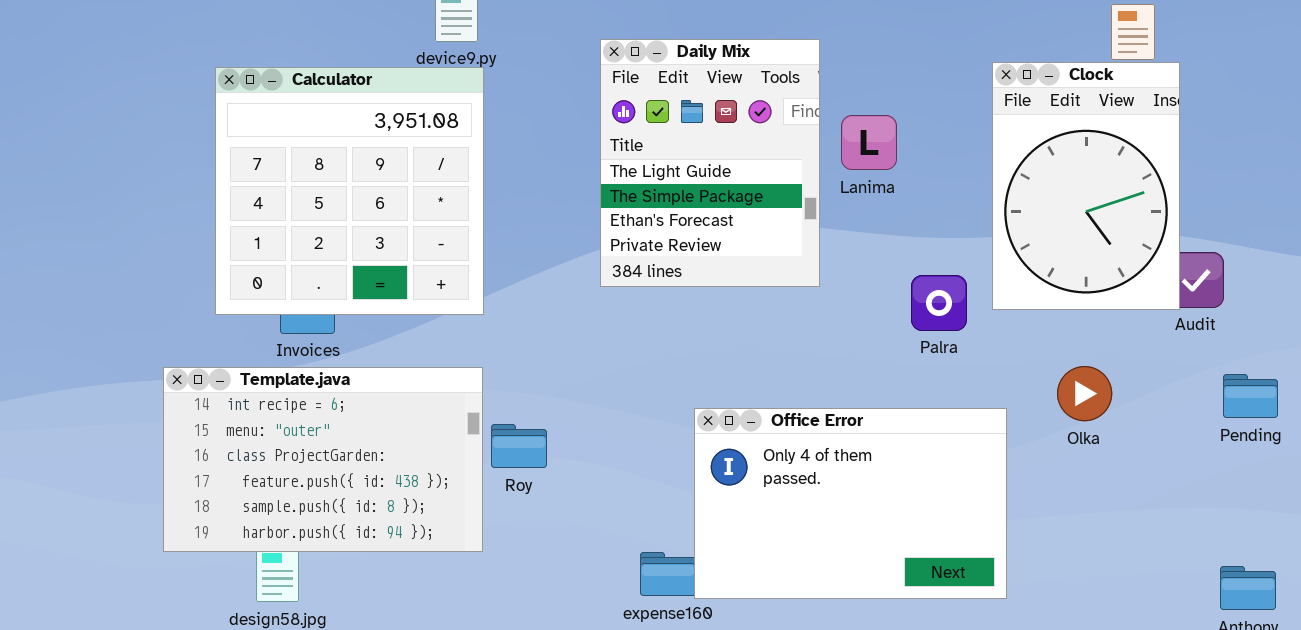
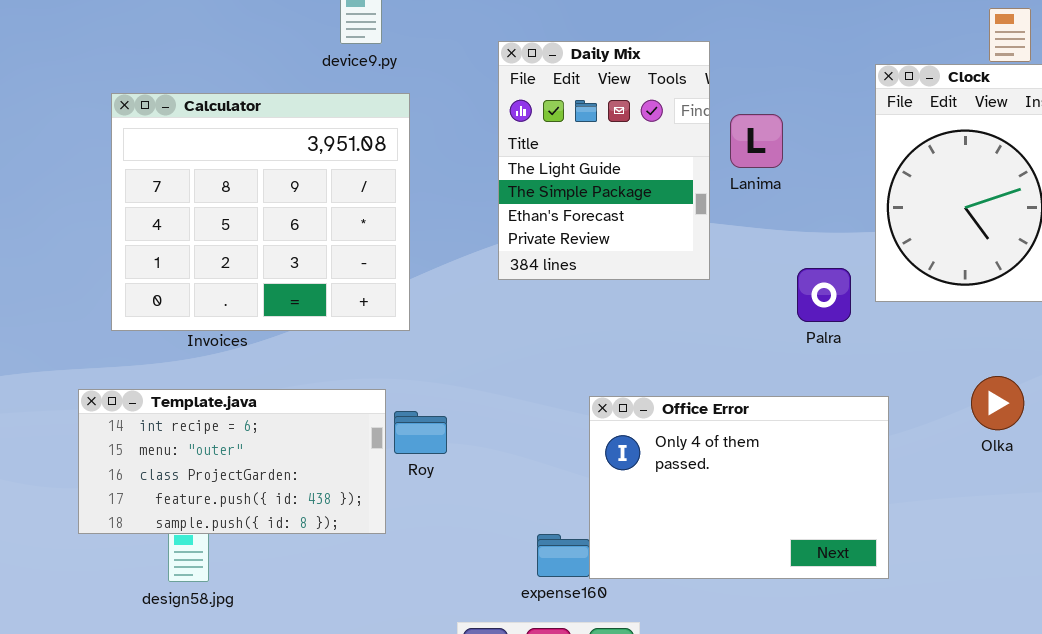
Calculator: [215,67,484,315] -> [111,93,410,331], moved, resized
Olka: [1057,366,1112,421] -> [971,376,1024,430], moved
Template.java: [163,367,483,552] -> [78,389,386,534], resized

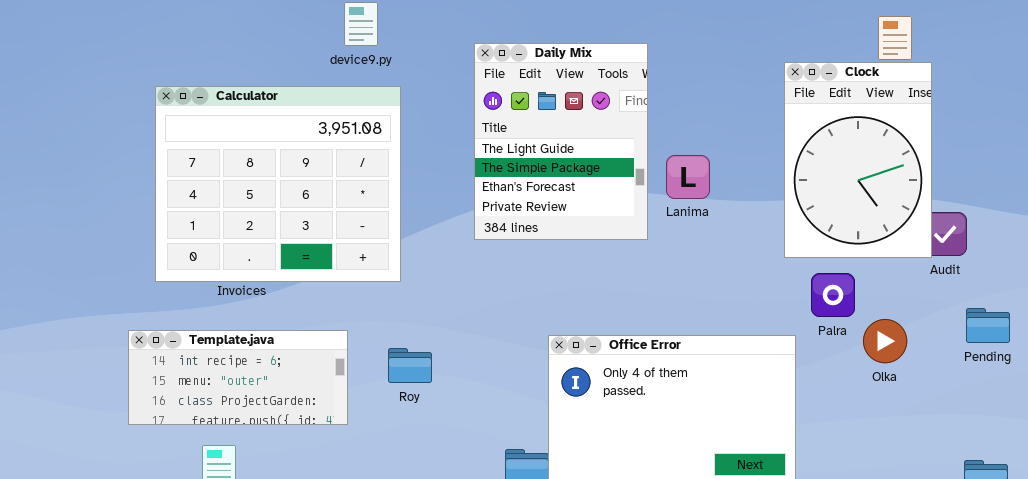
Lanima: [730,114,783,168] -> [666,155,710,199], moved
Palra: [797,268,851,322] -> [811,273,855,317], moved
Template.java: [78,389,386,534] -> [128,330,348,425], resized

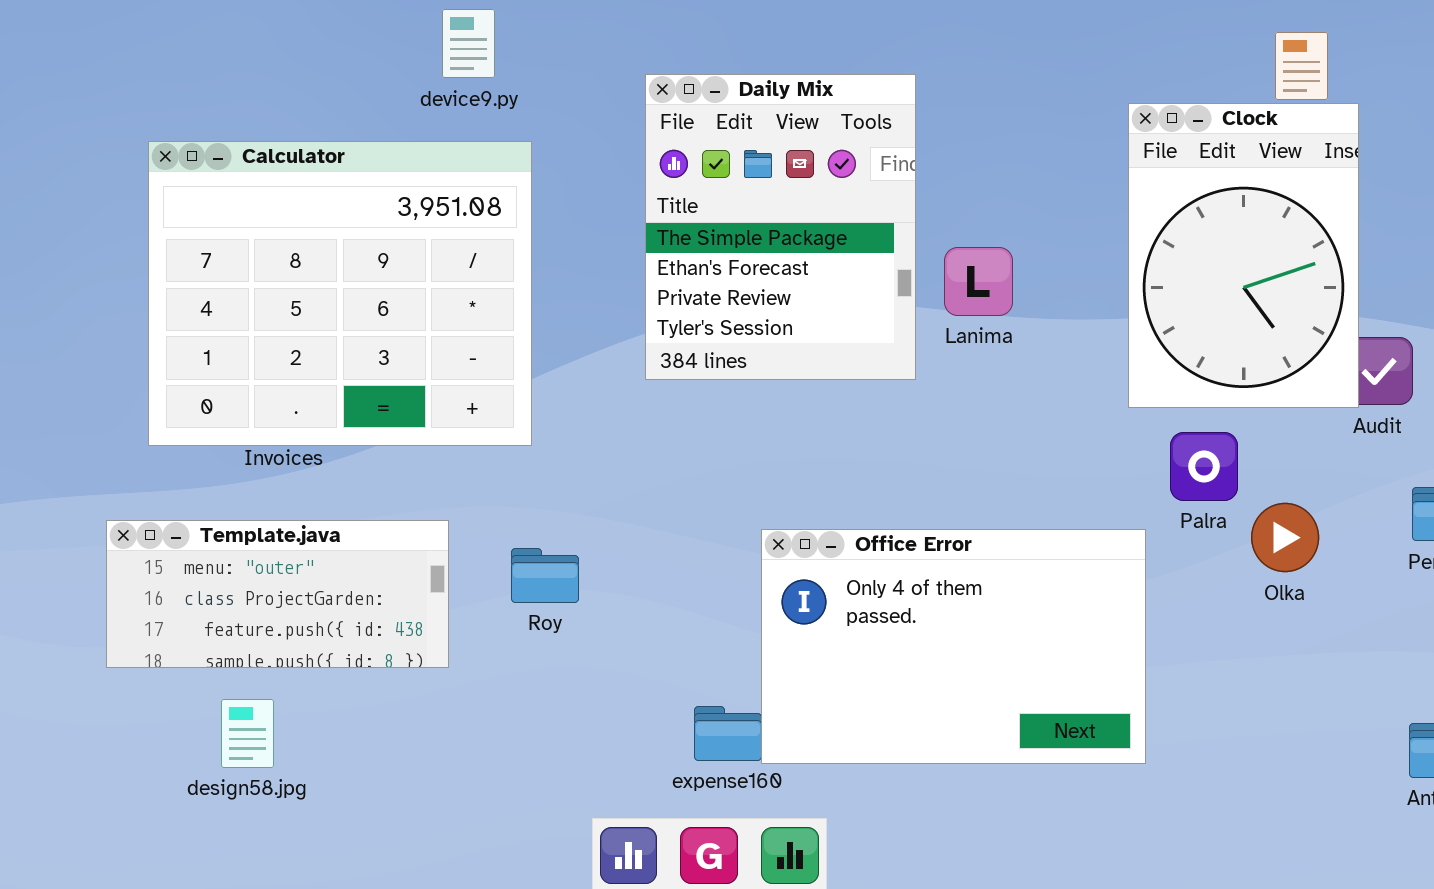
Daily Mix: [474,43,648,240] -> [645,74,916,380], scrolled down 1 row
Template.java: [128,330,348,425] -> [106,520,449,668], scrolled down 1 row

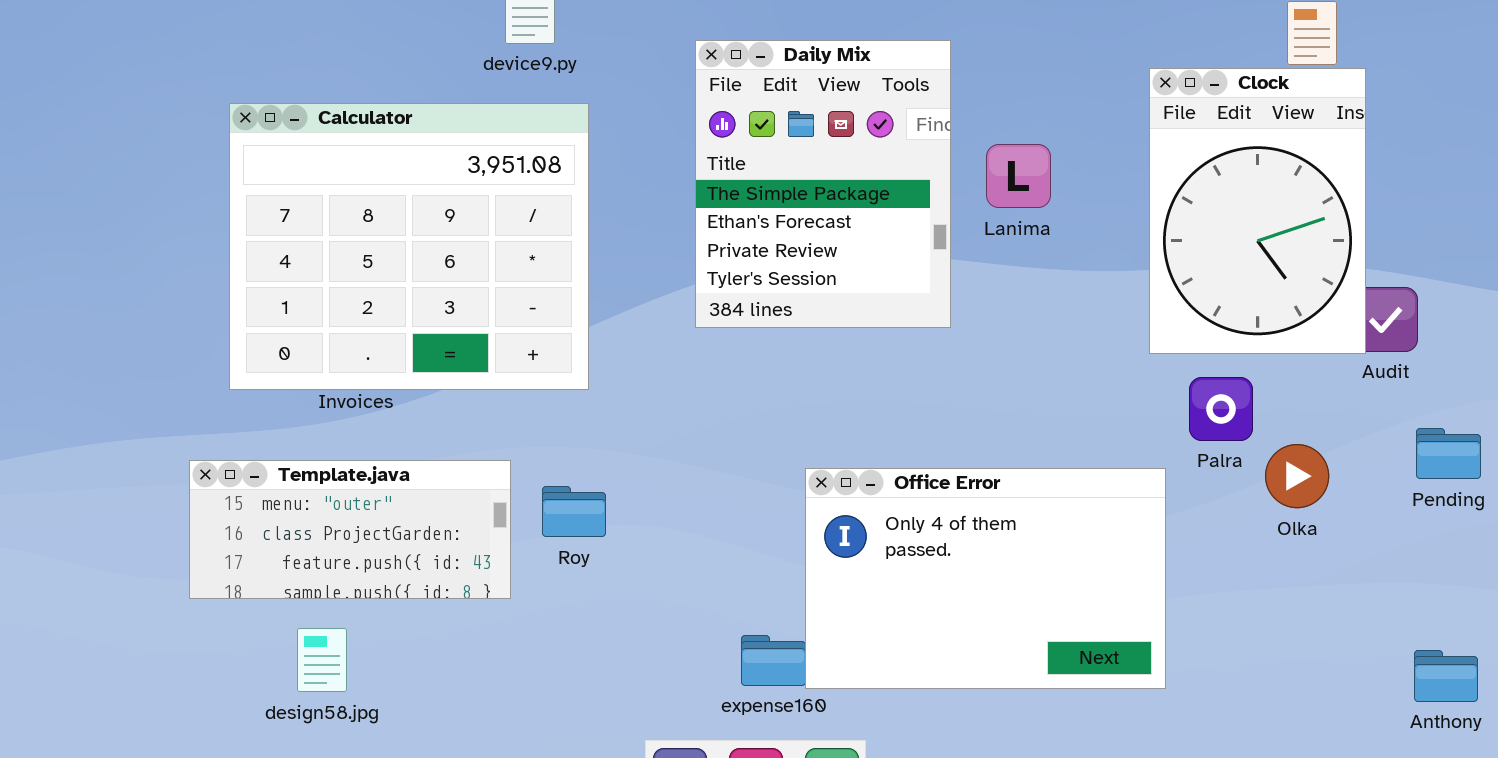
Lanima: [944,247,1013,316] -> [986,144,1051,208], moved
Roy: [511,548,579,603] -> [542,486,606,537], moved

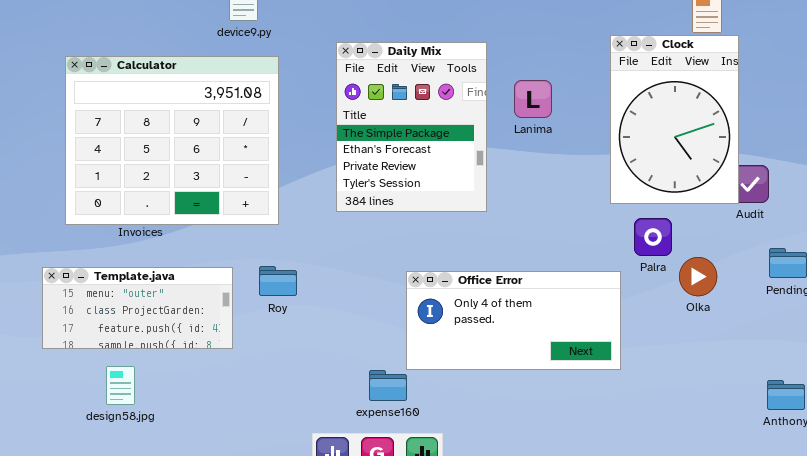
Daily Mix: [695,40,951,328] -> [336,42,487,212], moved
Office Error: [805,468,1166,689] -> [406,271,621,370], resized
Roy: [542,486,606,537] -> [259,266,297,296], moved

